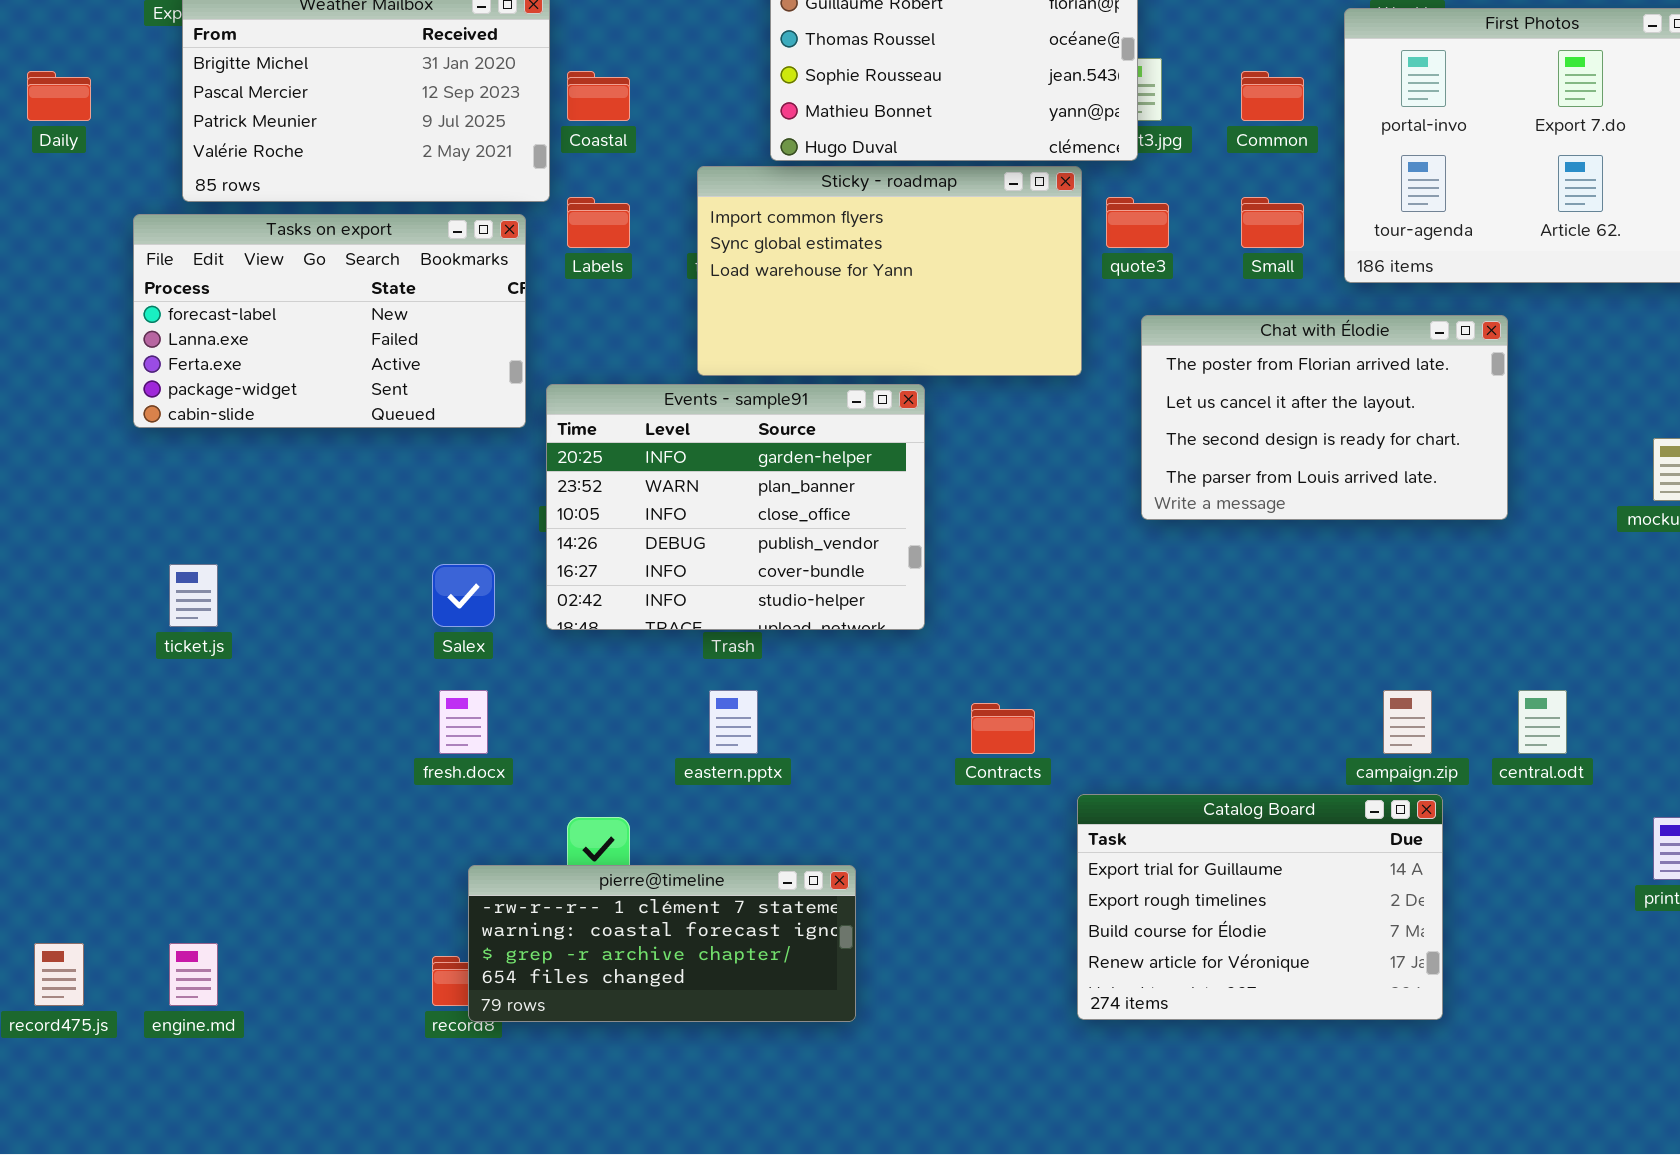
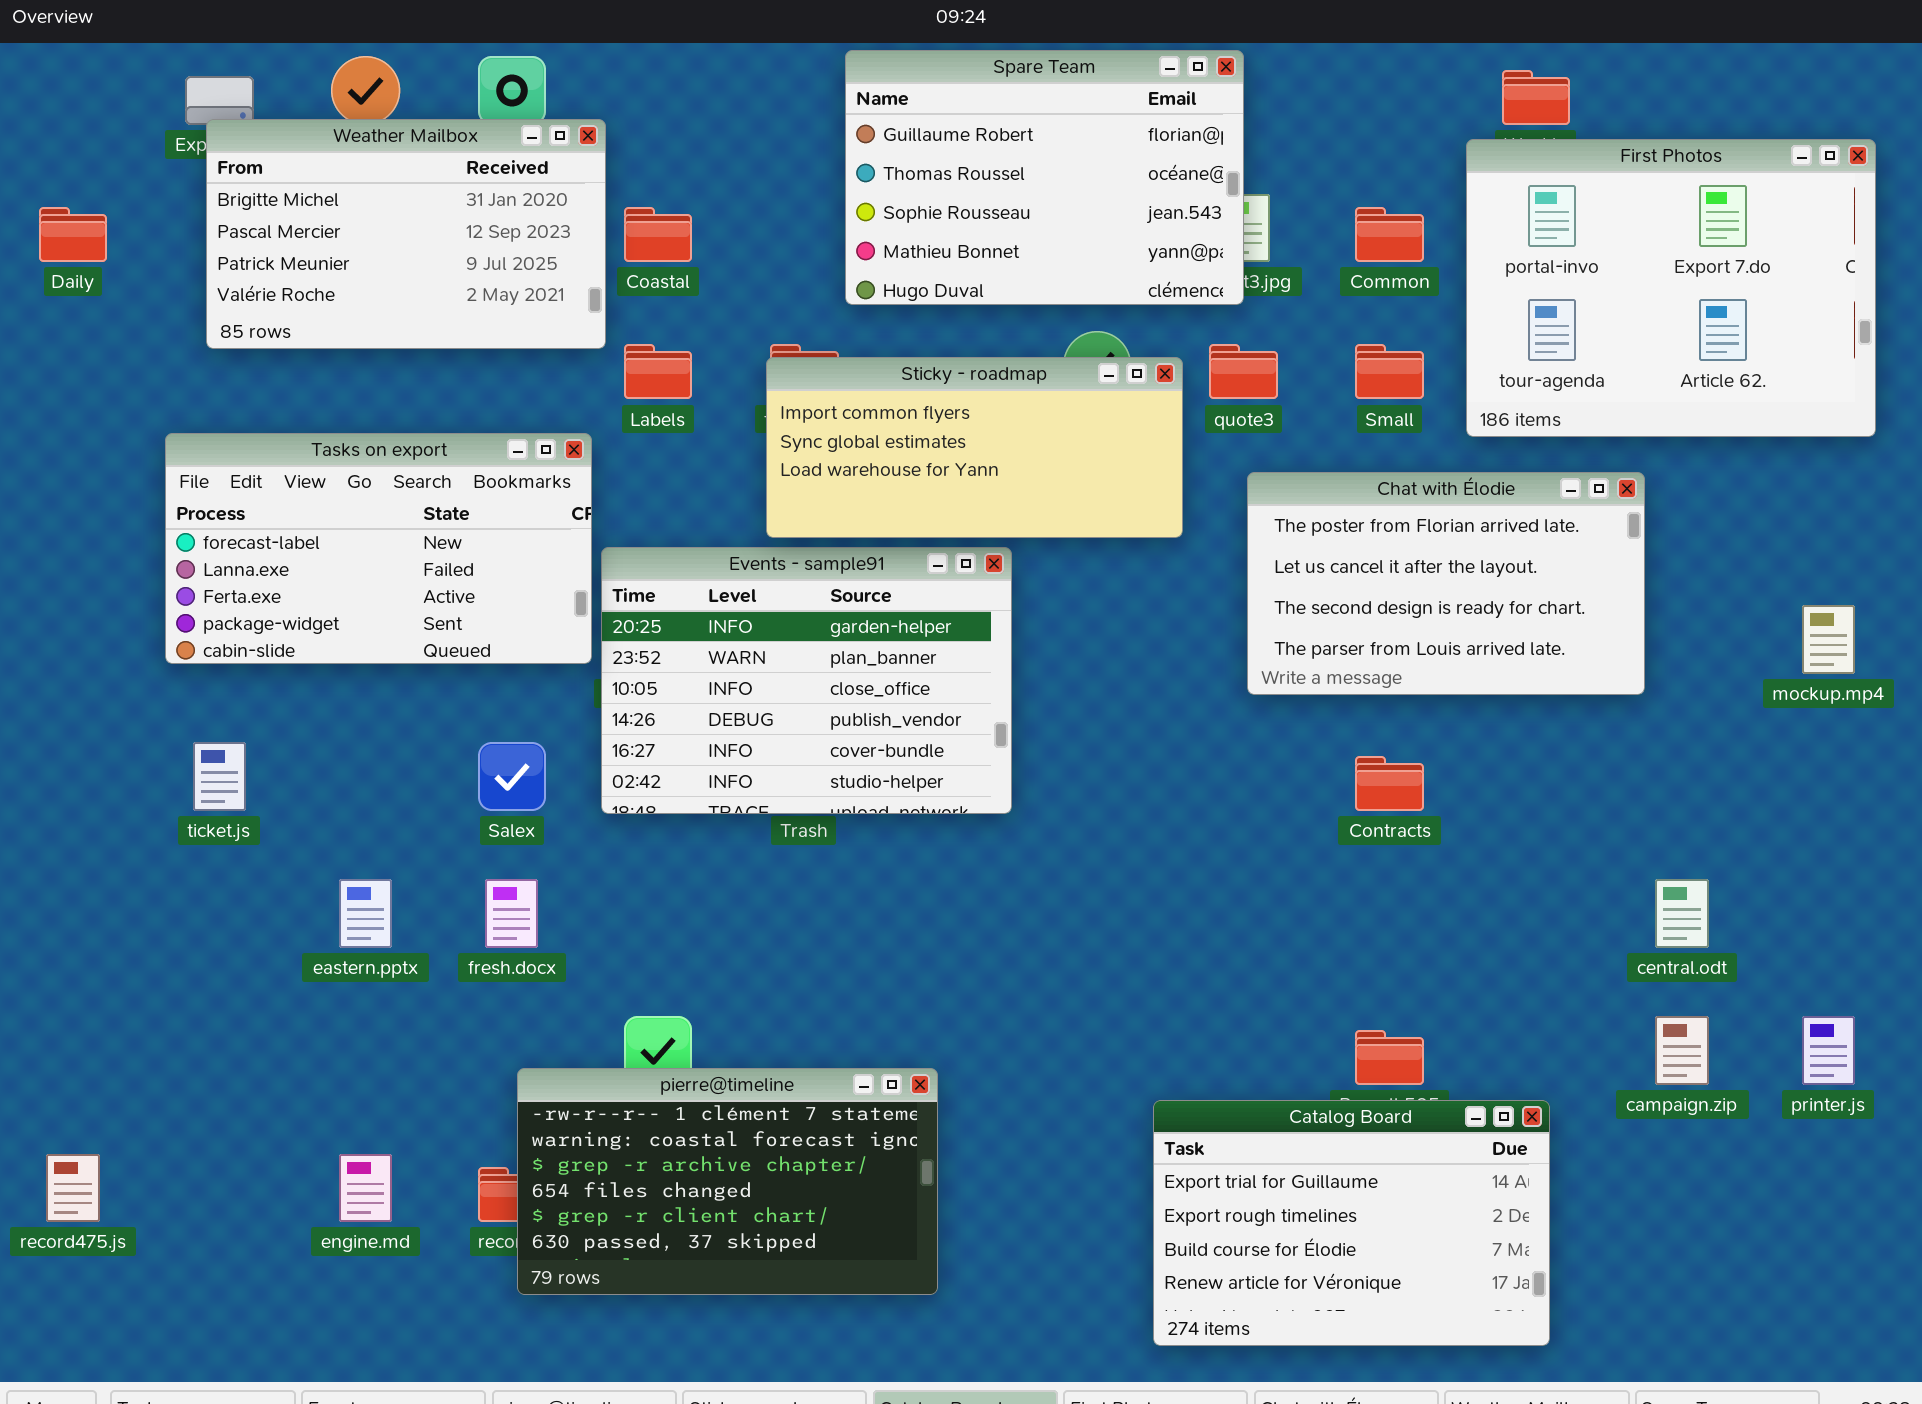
Sticky - roadmap: [697,166,1082,376] -> [766,357,1183,538], resized
Tasks on export: [133,214,526,428] -> [165,433,592,664], moved
eastern.pptx: [709,690,758,754] -> [339,879,392,948], moved
campaign.zip: [1383,690,1432,754] -> [1655,1016,1709,1085], moved
Contracts: [971,703,1035,754] -> [1355,756,1424,811], moved
Catalog Board: [1077,794,1443,1020] -> [1153,1100,1550,1346], moved
pierre@timeline: [468,865,856,1022] -> [517,1068,938,1295], resized
engine.md: [169,943,218,1006] -> [339,1154,392,1222], moved

